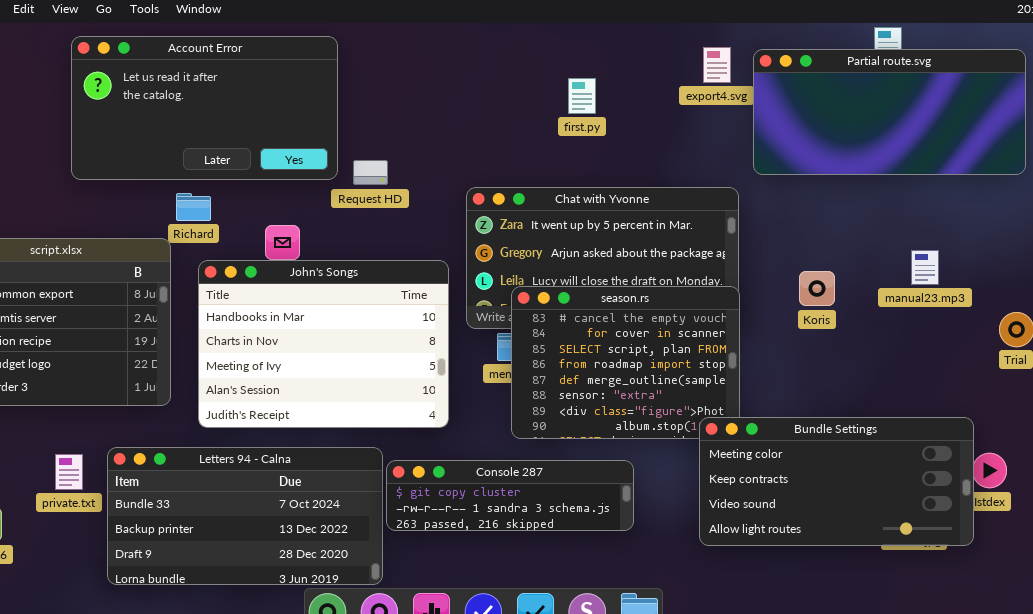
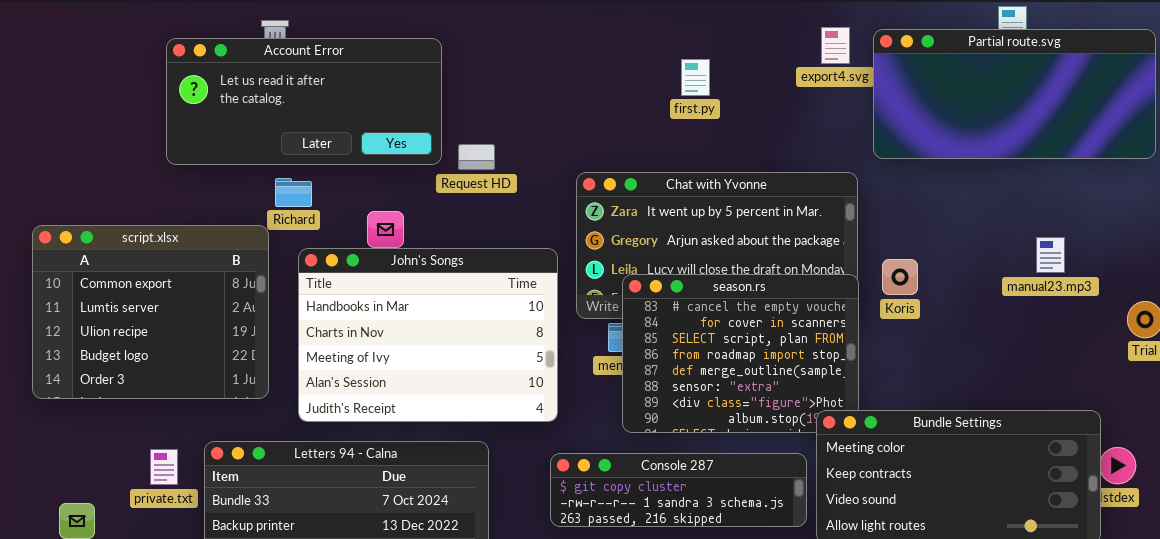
Account Error: [71,36,338,180] -> [166,38,442,165], resized
Koris: [799,271,835,306] -> [882,259,918,295], moved
Console 287: [386,460,634,531] -> [550,453,807,527], moved

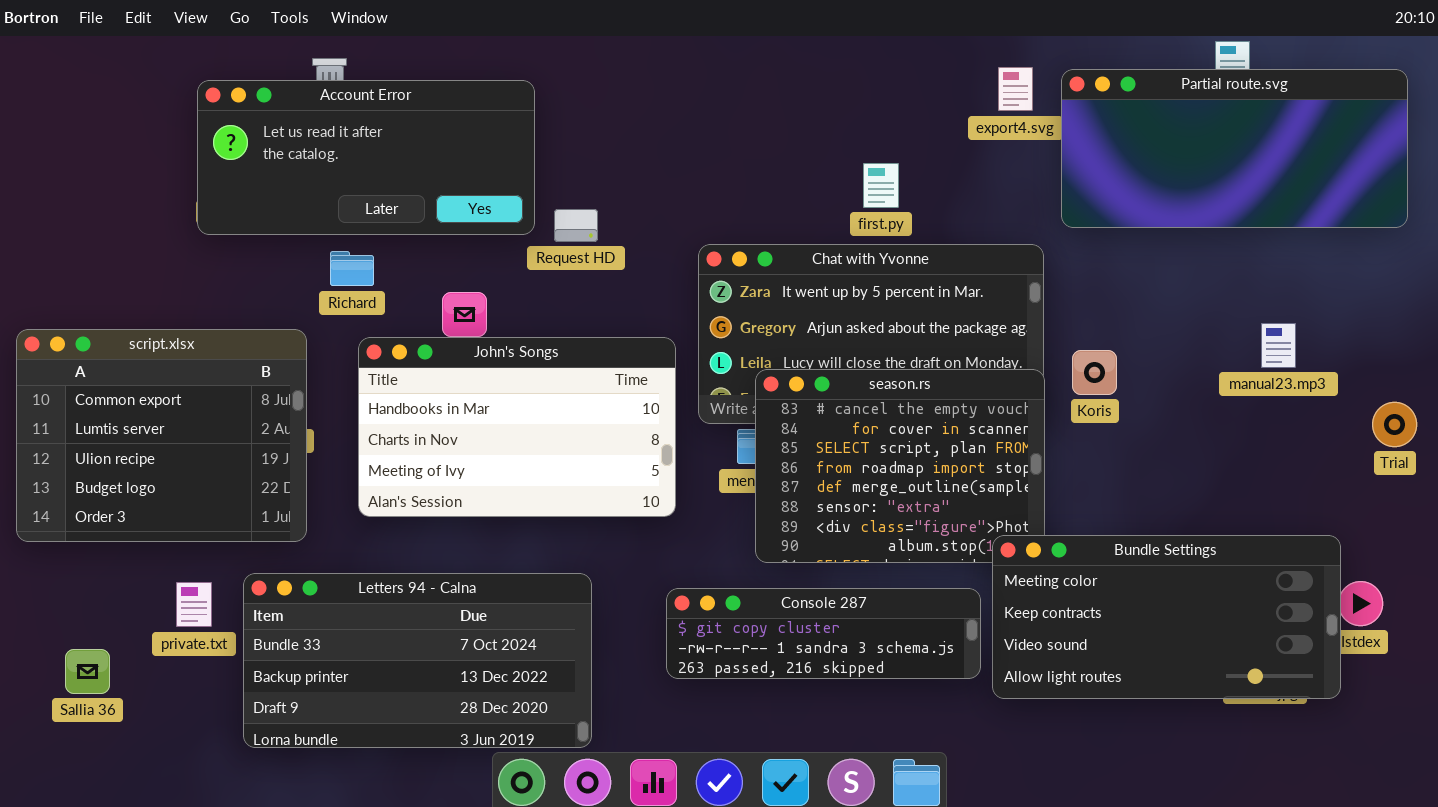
first.py: [681,59,710,96] -> [863,163,899,208], moved
script.xlsx: [32,225,269,399] -> [16,329,307,542], moved
John's Songs: [298,248,558,422] -> [358,337,676,517], resized

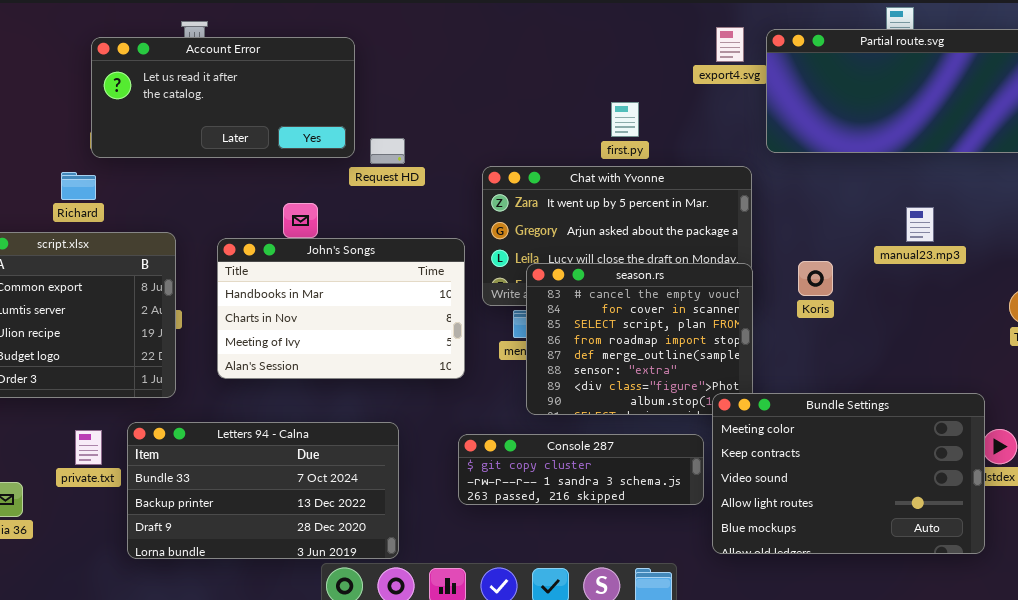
Richard: [330,251,374,286] -> [61,172,96,200], moved
manual23.mp3: [1261,323,1296,368] -> [906,207,934,242], moved
Koris: [1072,350,1117,395] -> [798,261,833,296], moved
Bundle Settings: [992,535,1341,699] -> [712,393,985,554], resized

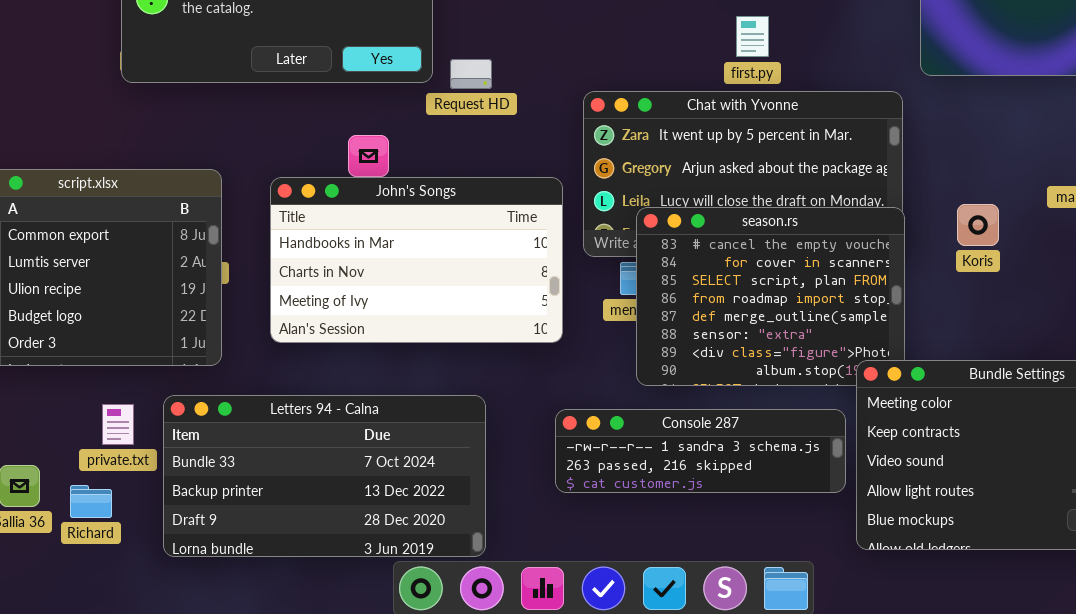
Richard: [61,172,96,200] -> [70,485,112,518], moved
Console 287: [458,434,704,505] -> [555,409,846,493], scrolled down 1 row

